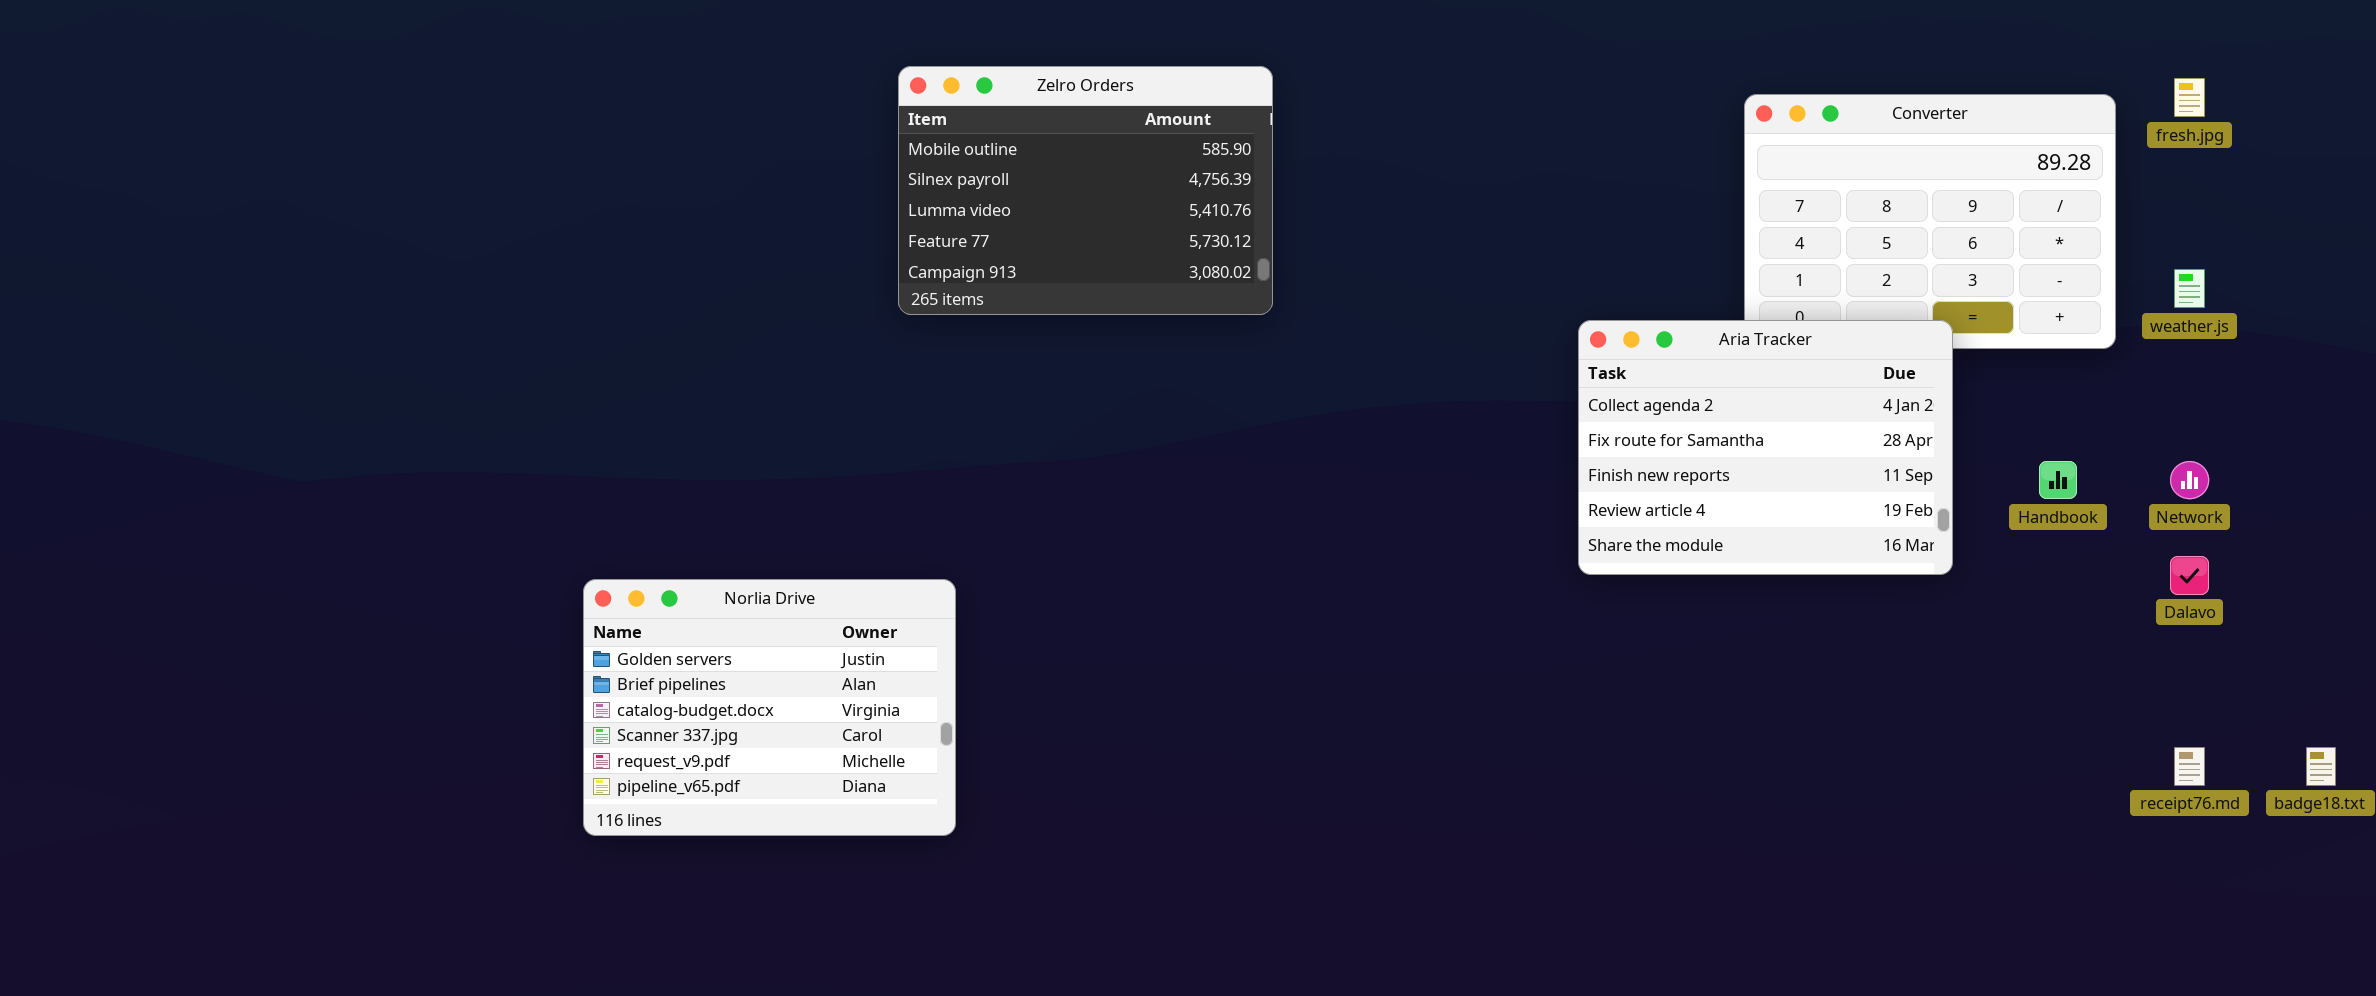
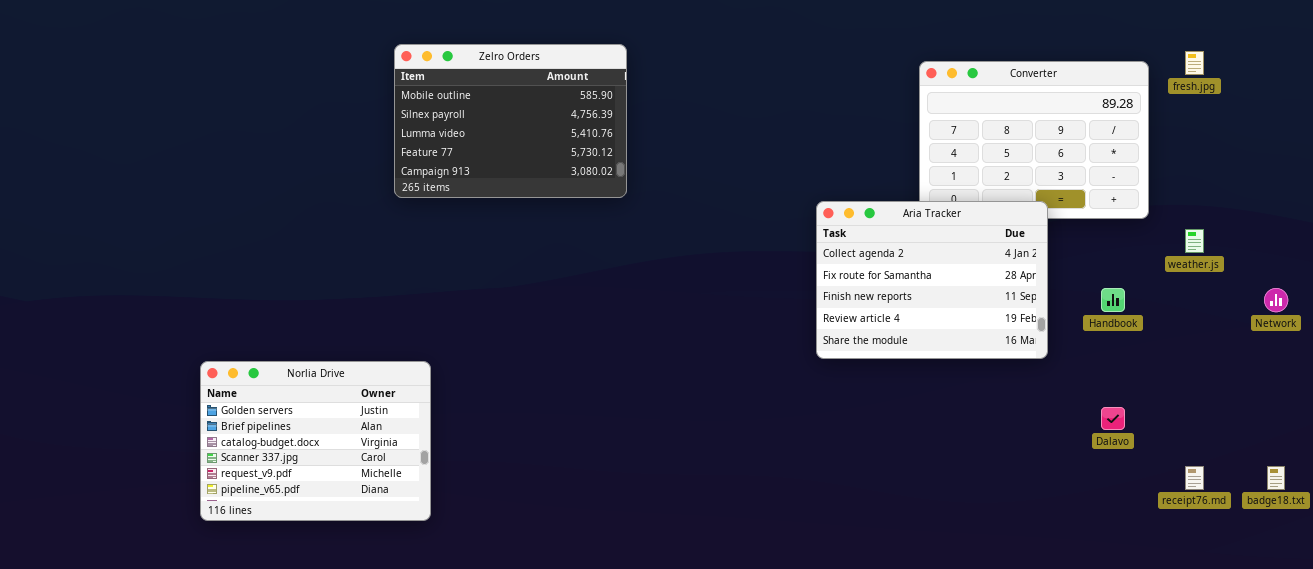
weather.js: [2174,269,2205,308] -> [1185,229,1204,253], moved
Network: [2170,461,2209,499] -> [1264,288,1288,312], moved
Dalavo: [2170,556,2209,595] -> [1101,407,1125,430], moved

